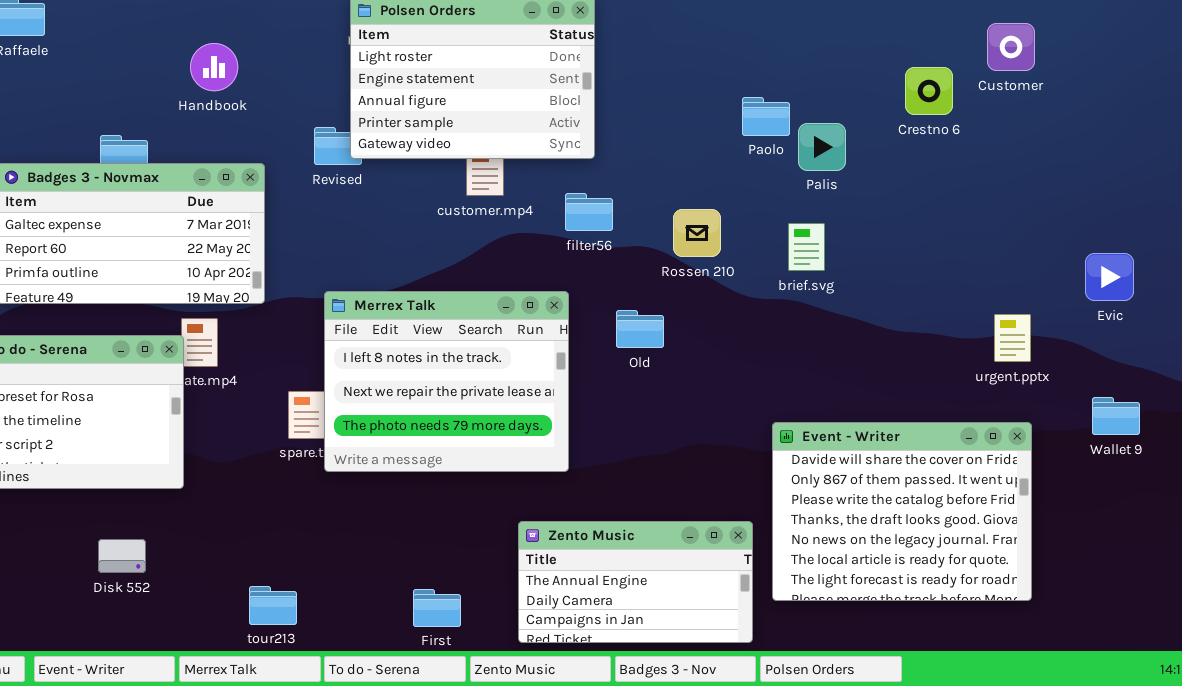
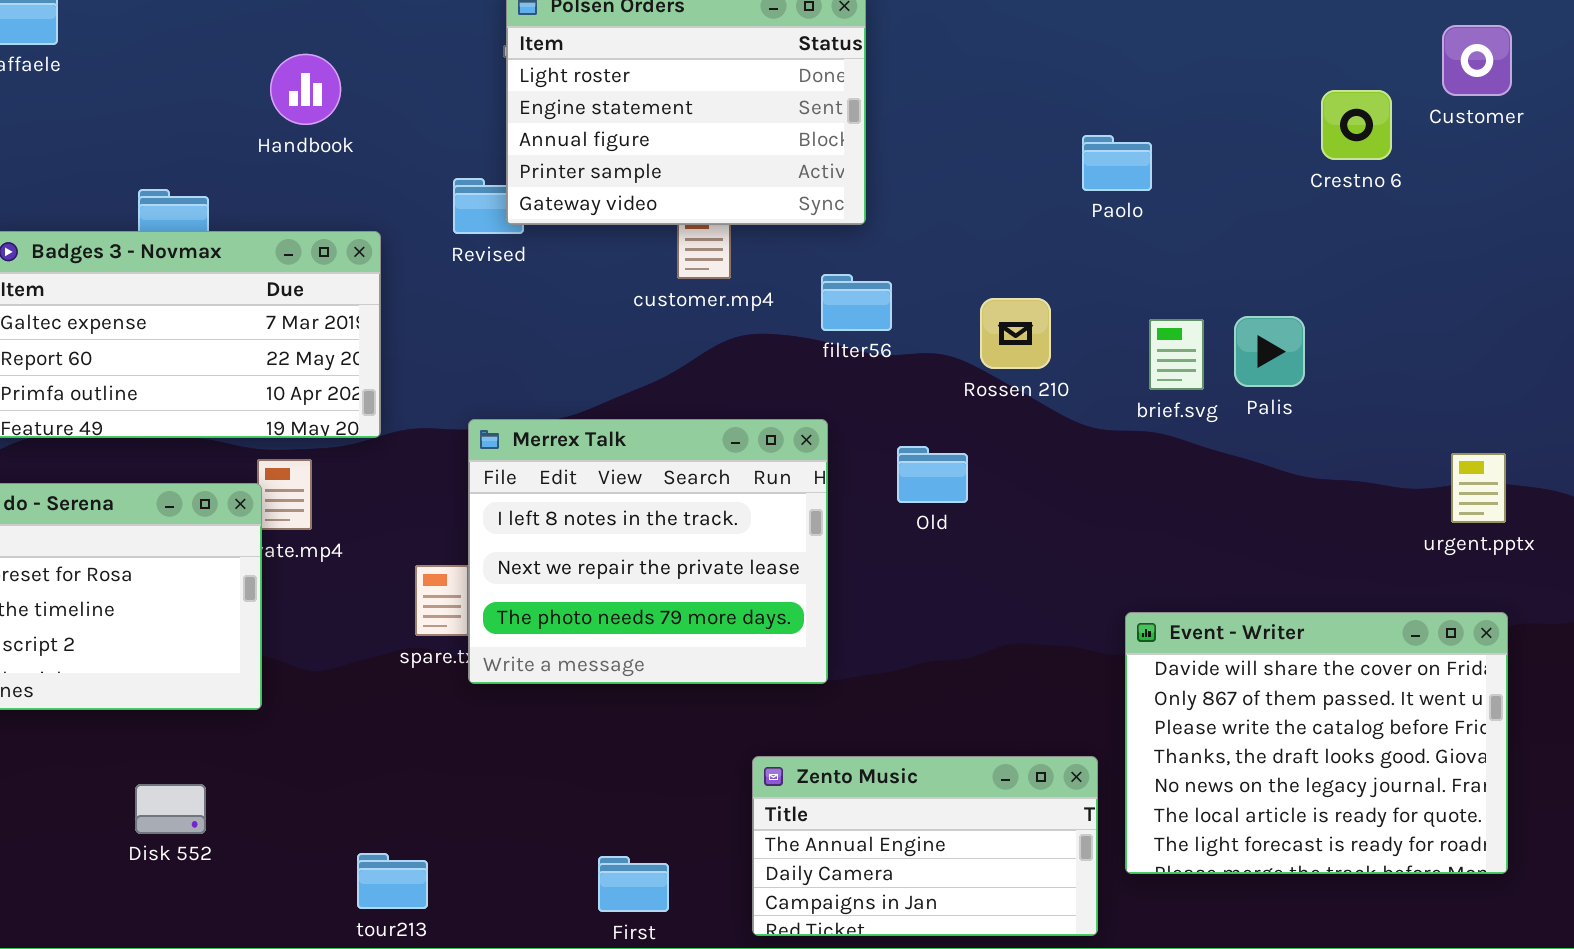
Palis: [798,123,846,171] -> [1234,316,1305,387], moved

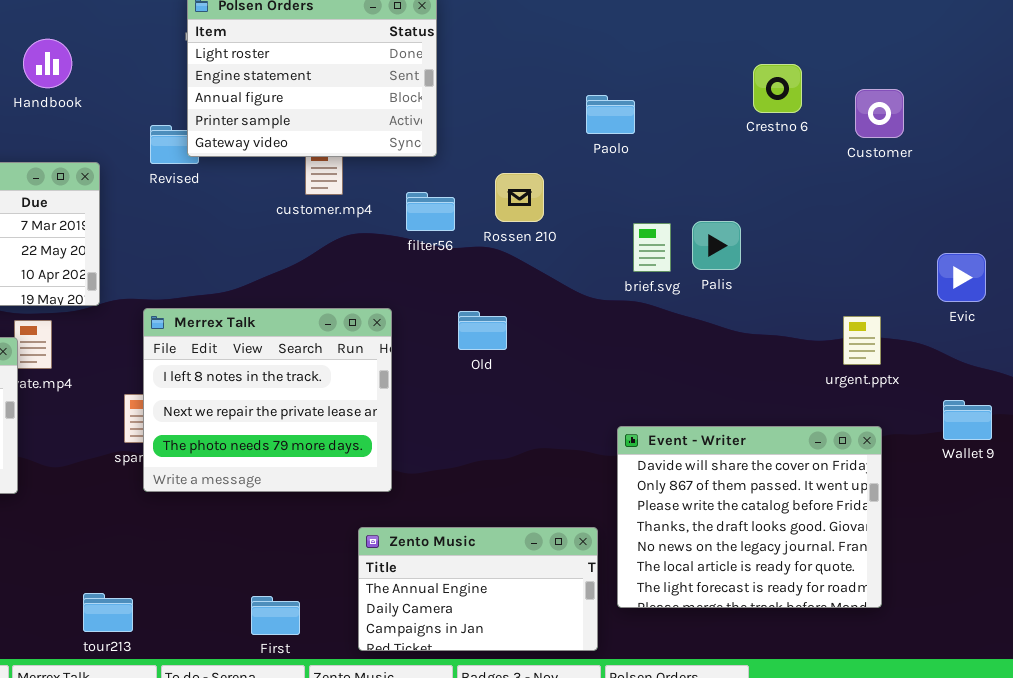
Customer: [1442,25,1512,96] -> [855,89,904,138], moved
Rossen 210: [980,298,1051,369] -> [495,173,544,222], moved
Merrex Talk: [468,419,828,684] -> [143,308,392,492], moved

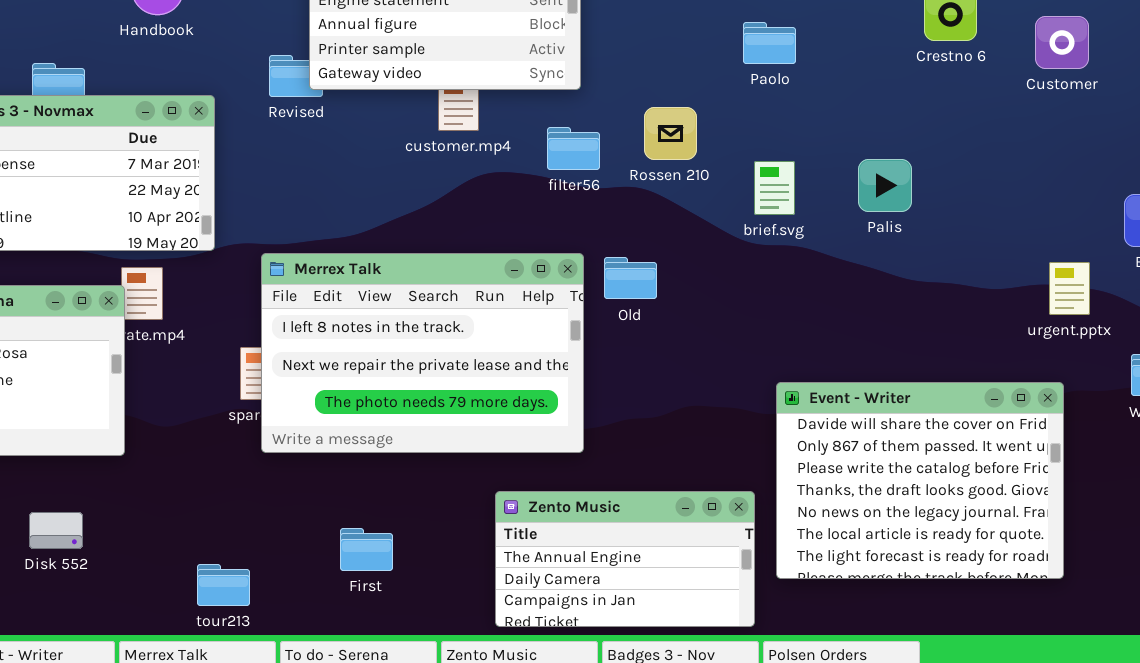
brief.svg: [633,223,671,272] -> [754,161,795,215], moved
Merrex Talk: [143,308,392,492] -> [261,253,584,453], resized
urgent.pptx: [843,316,881,365] -> [1049,262,1090,315], moved
First: [251,596,300,635] -> [340,528,393,571], moved

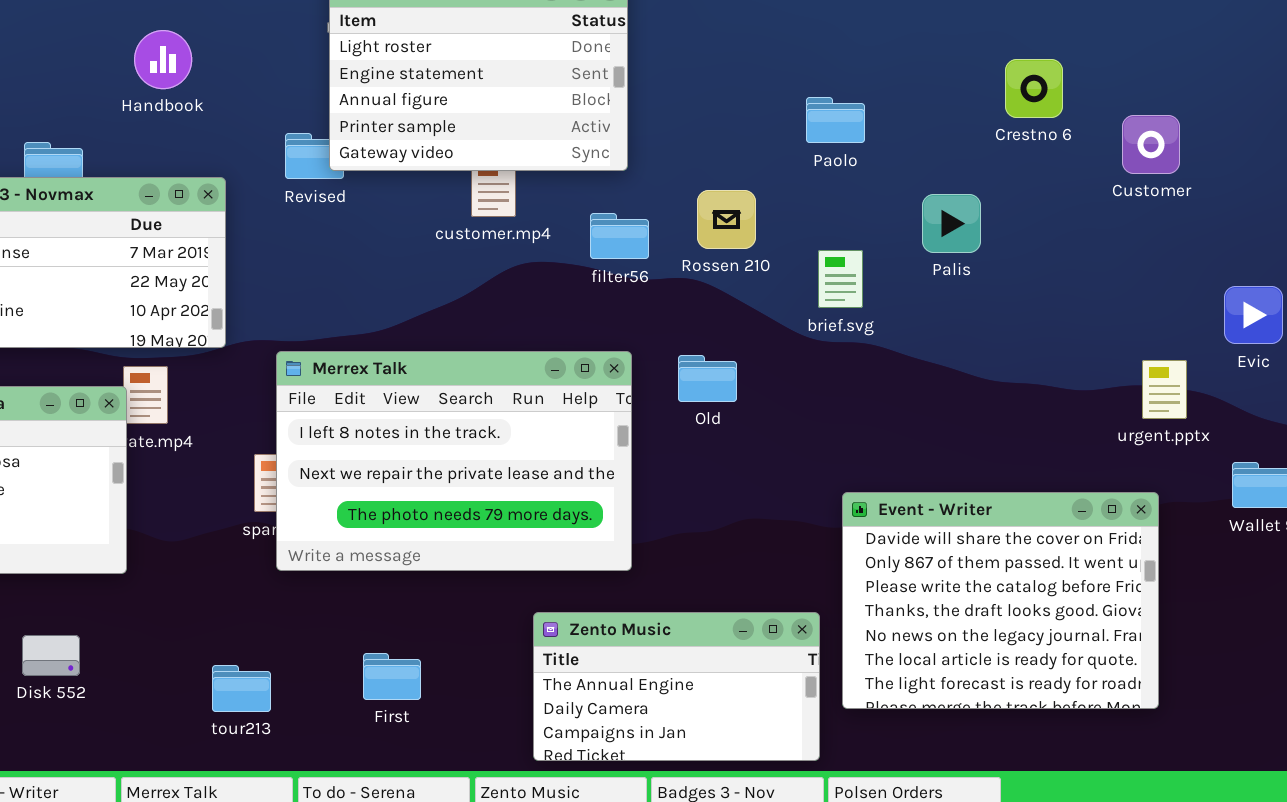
Customer: [1035,16,1089,69] -> [1122,115,1180,174], moved
Palis: [858,159,912,212] -> [922,194,981,253], moved
Old: [604,257,657,299] -> [678,355,737,402], moved
tour213: [197,564,250,606] -> [212,665,271,712], moved

